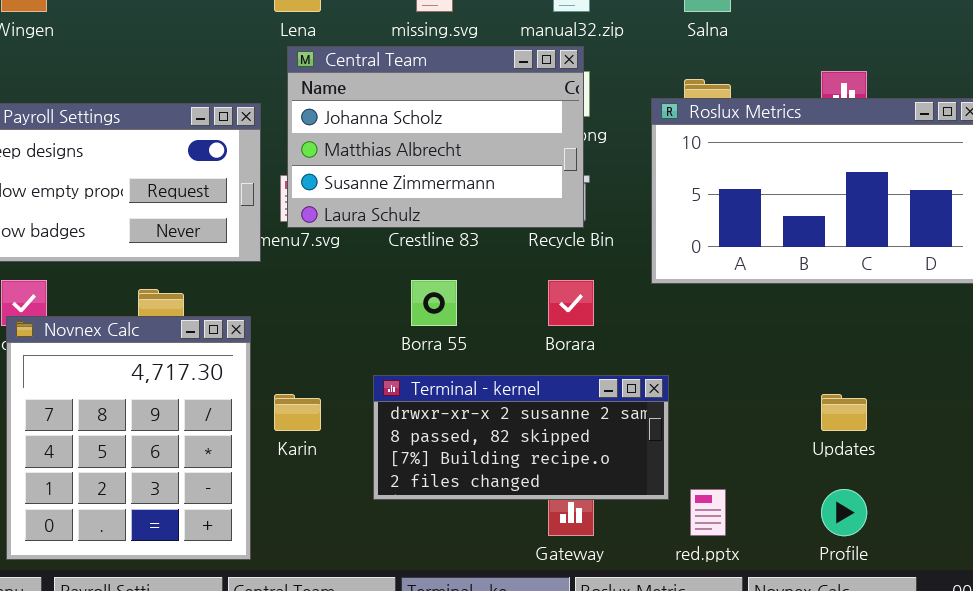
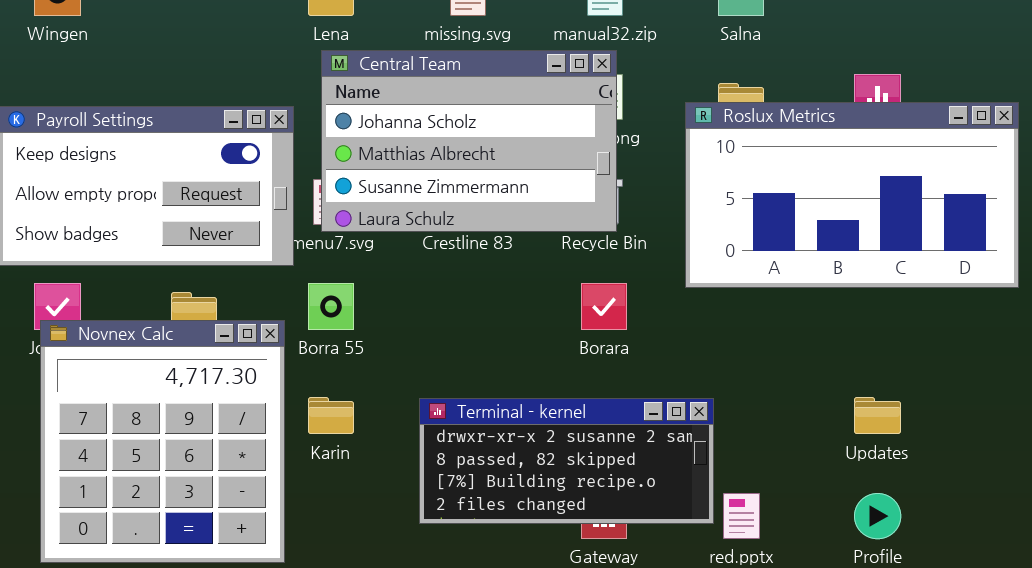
Borra 55: [411,280,457,326] -> [308,283,354,330], moved
Terminal - kernel: [373,375,669,500] -> [419,398,714,524], moved

